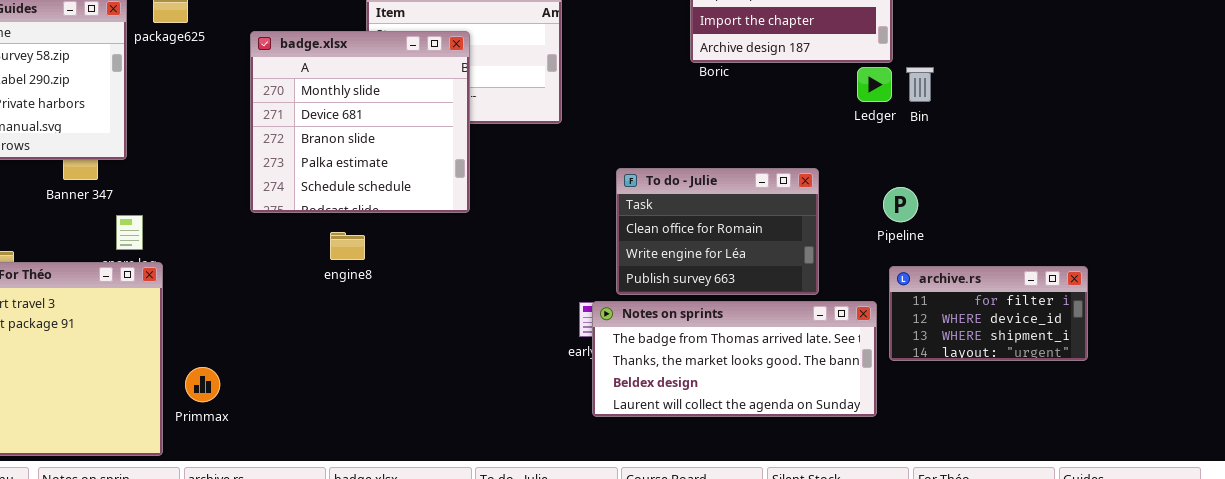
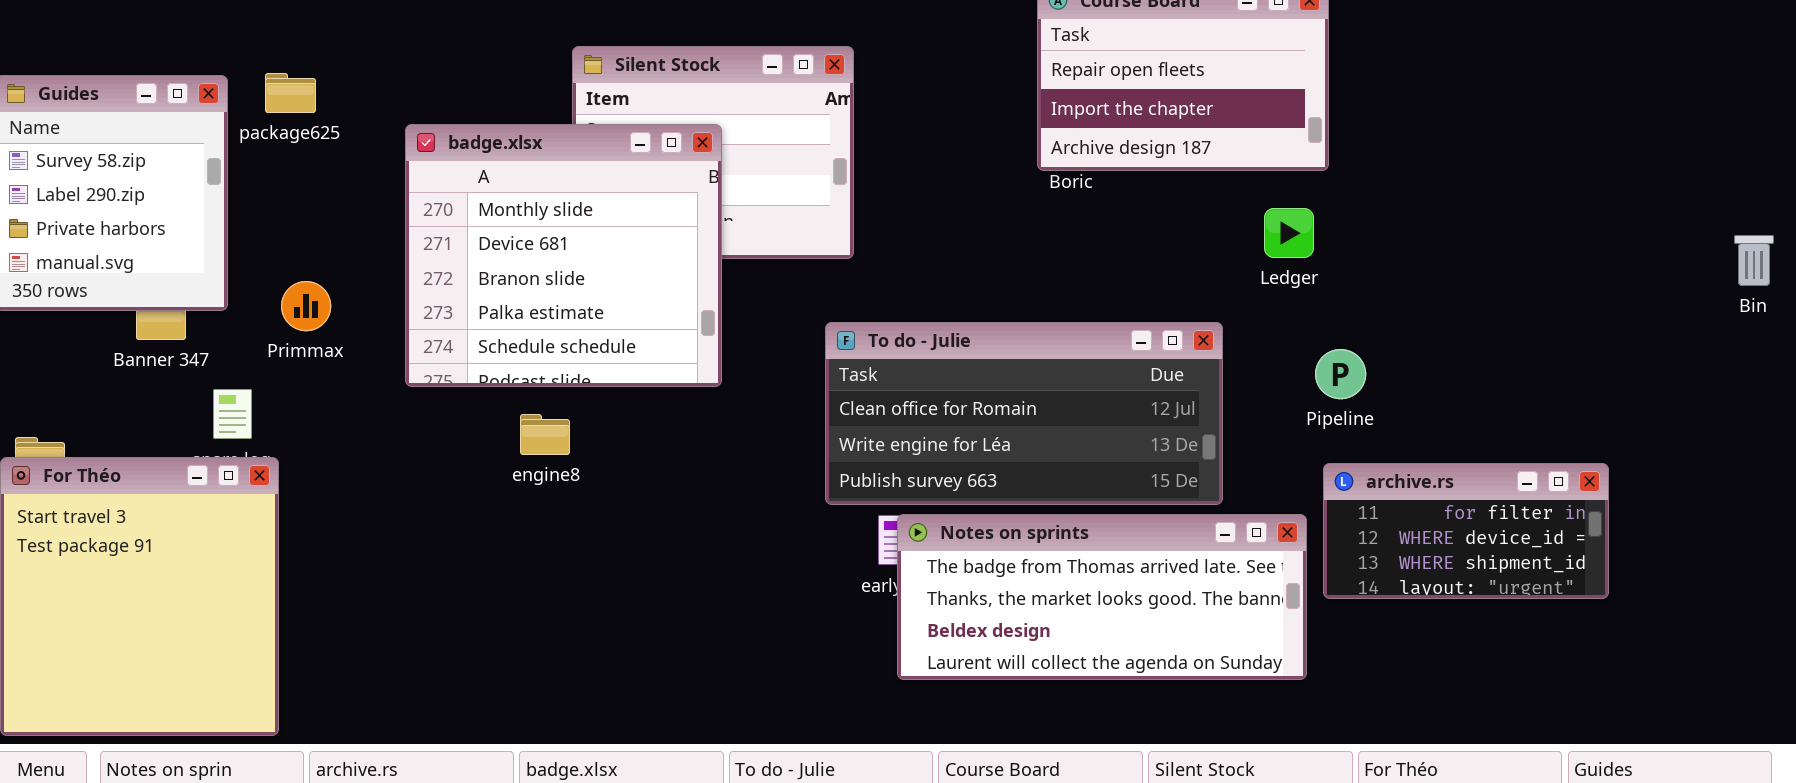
Ledger: [857,67,892,102] -> [1264,208,1314,258], moved
Bin: [906,67,934,102] -> [1734,235,1774,286], moved
To do - Julie: [616,168,819,295] -> [825,322,1223,505], resized
Primmax: [185,367,220,402] -> [281,281,331,331], moved

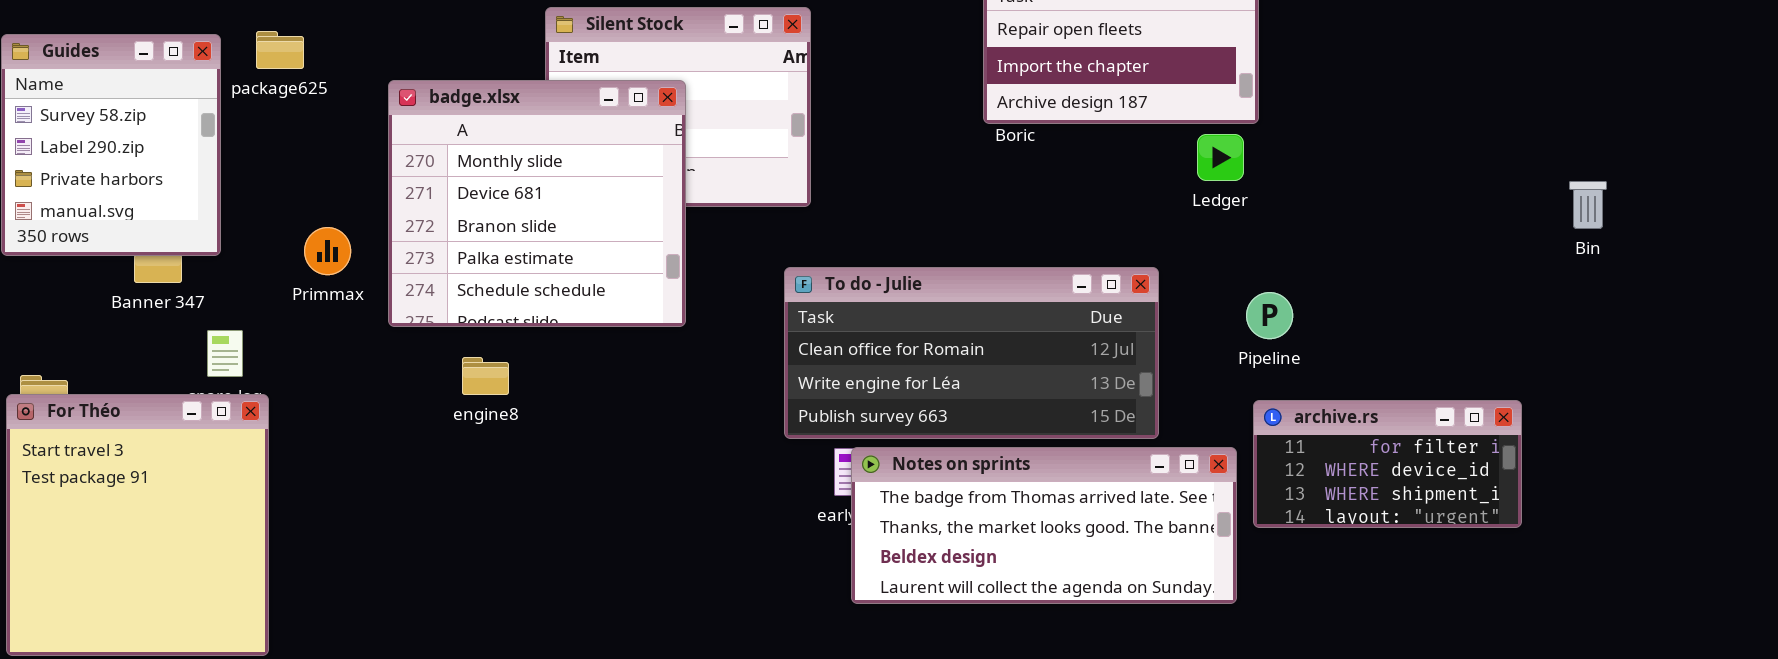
Ledger: [1264,208,1314,258] -> [1197,134,1244,181], moved
Bin: [1734,235,1774,286] -> [1569,181,1607,229], moved
Primmax: [281,281,331,331] -> [304,227,351,275], moved
engine8: [520,414,570,455] -> [462,357,509,395], moved

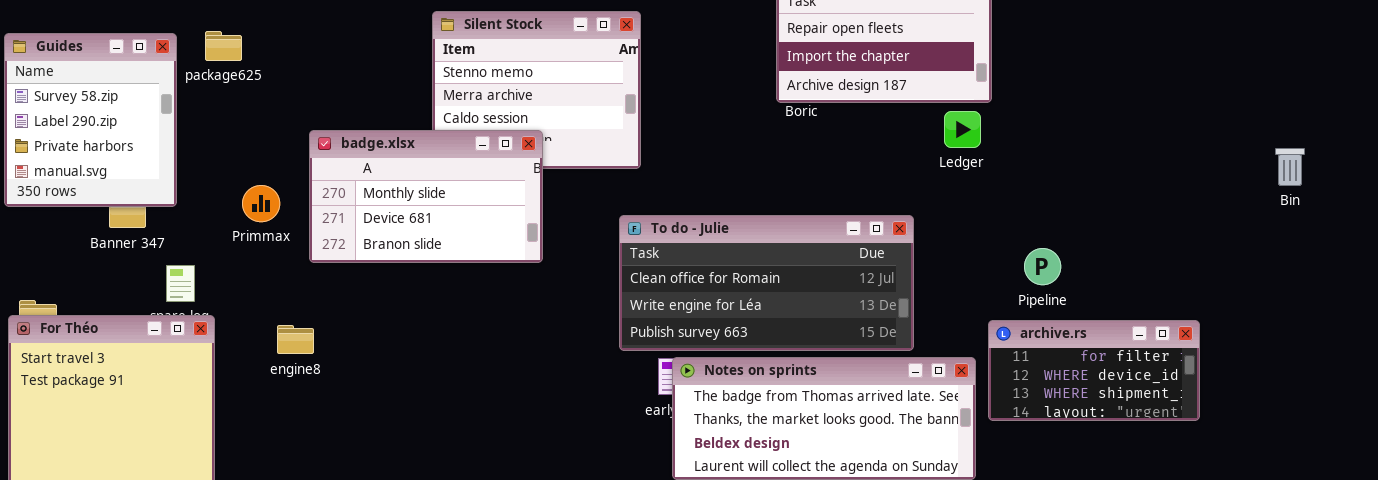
badge.xlsx: [388,80,686,327] -> [309,130,543,263], resized
Bin: [1569,181,1607,229] -> [1275,148,1305,186], moved
Pipeline: [1246,292,1293,339] -> [1024,248,1061,285], moved
engine8: [462,357,509,395] -> [277,325,314,354], moved

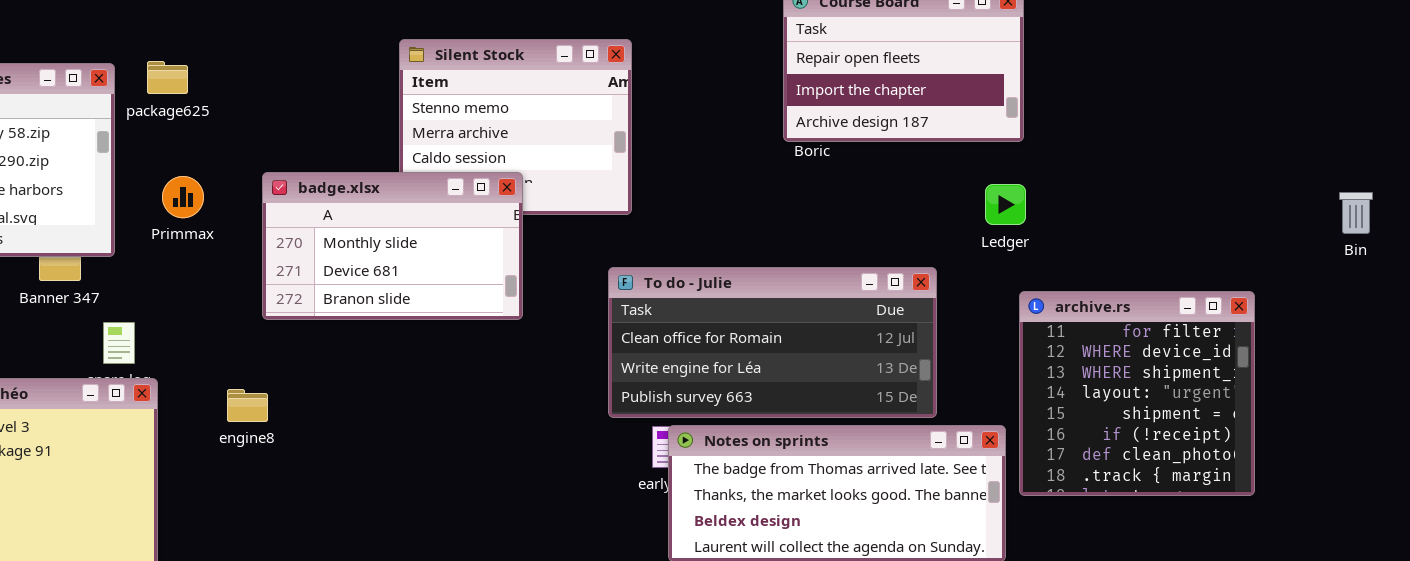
Ledger: [944,111,981,148] -> [985,184,1026,225], moved
Primmax: [242,185,280,222] -> [162,176,204,218], moved
archive.rs: [988,320,1200,421] -> [1019,291,1255,496], resized

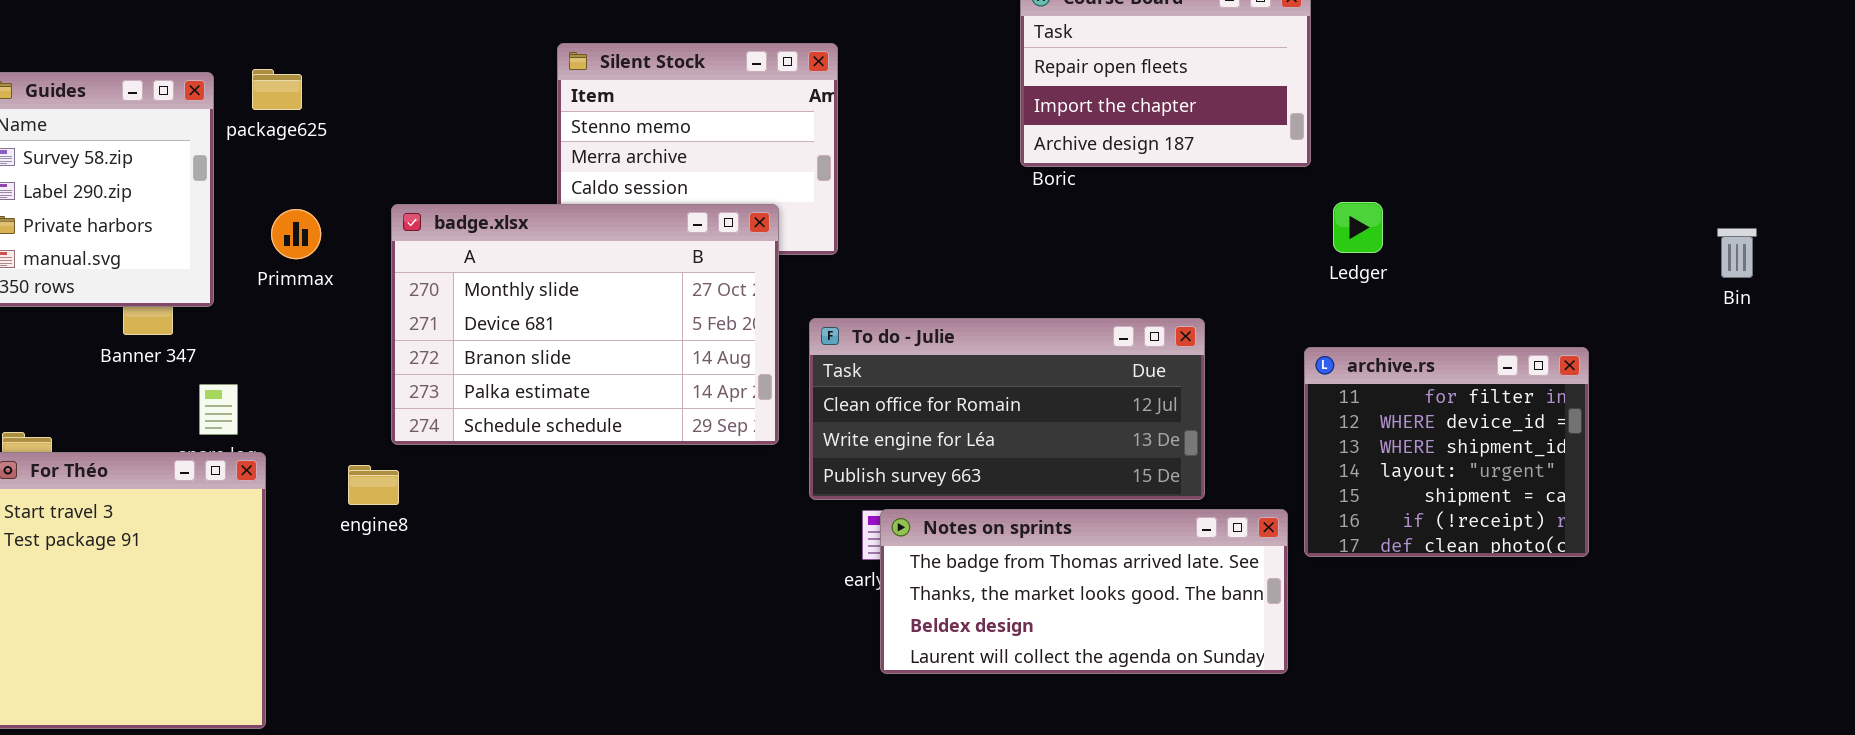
badge.xlsx: [262,172,523,320] -> [391,204,779,445], resized
Ledger: [985,184,1026,225] -> [1333,202,1383,253], moved
Bin: [1339,192,1373,234] -> [1717,228,1757,278], moved
archive.rs: [1019,291,1255,496] -> [1304,347,1589,557], resized

